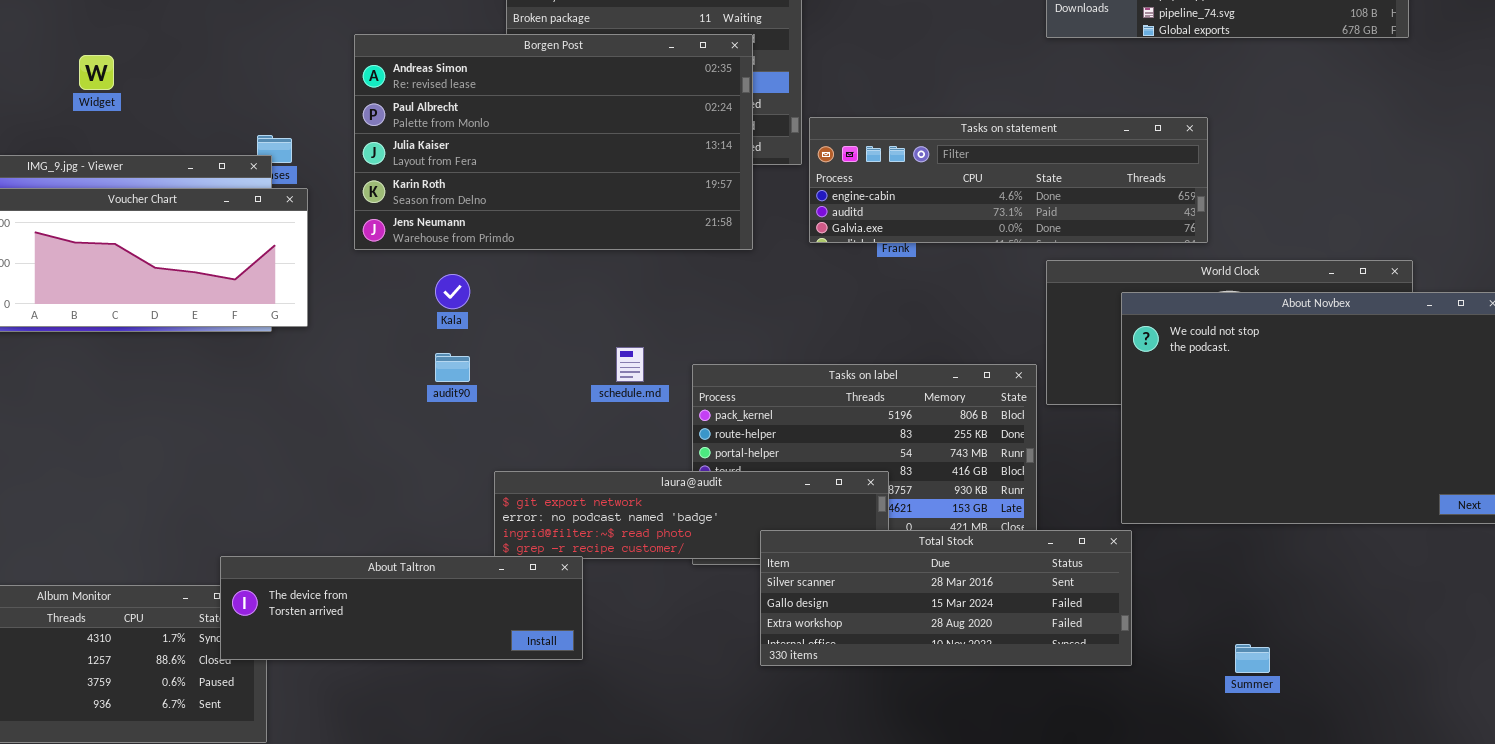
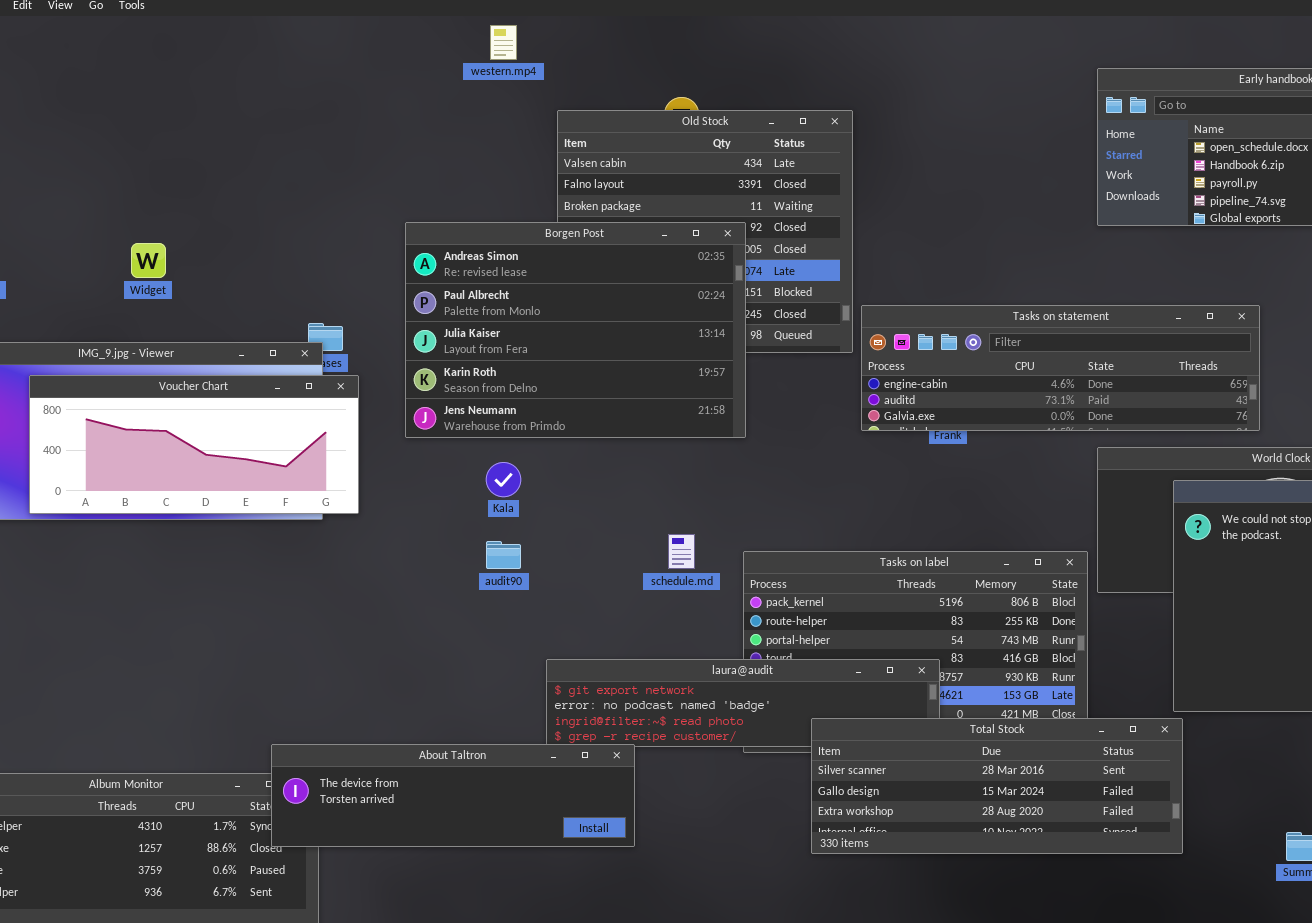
Borgen Post: [354,34,753,250] -> [405,222,746,438], resized

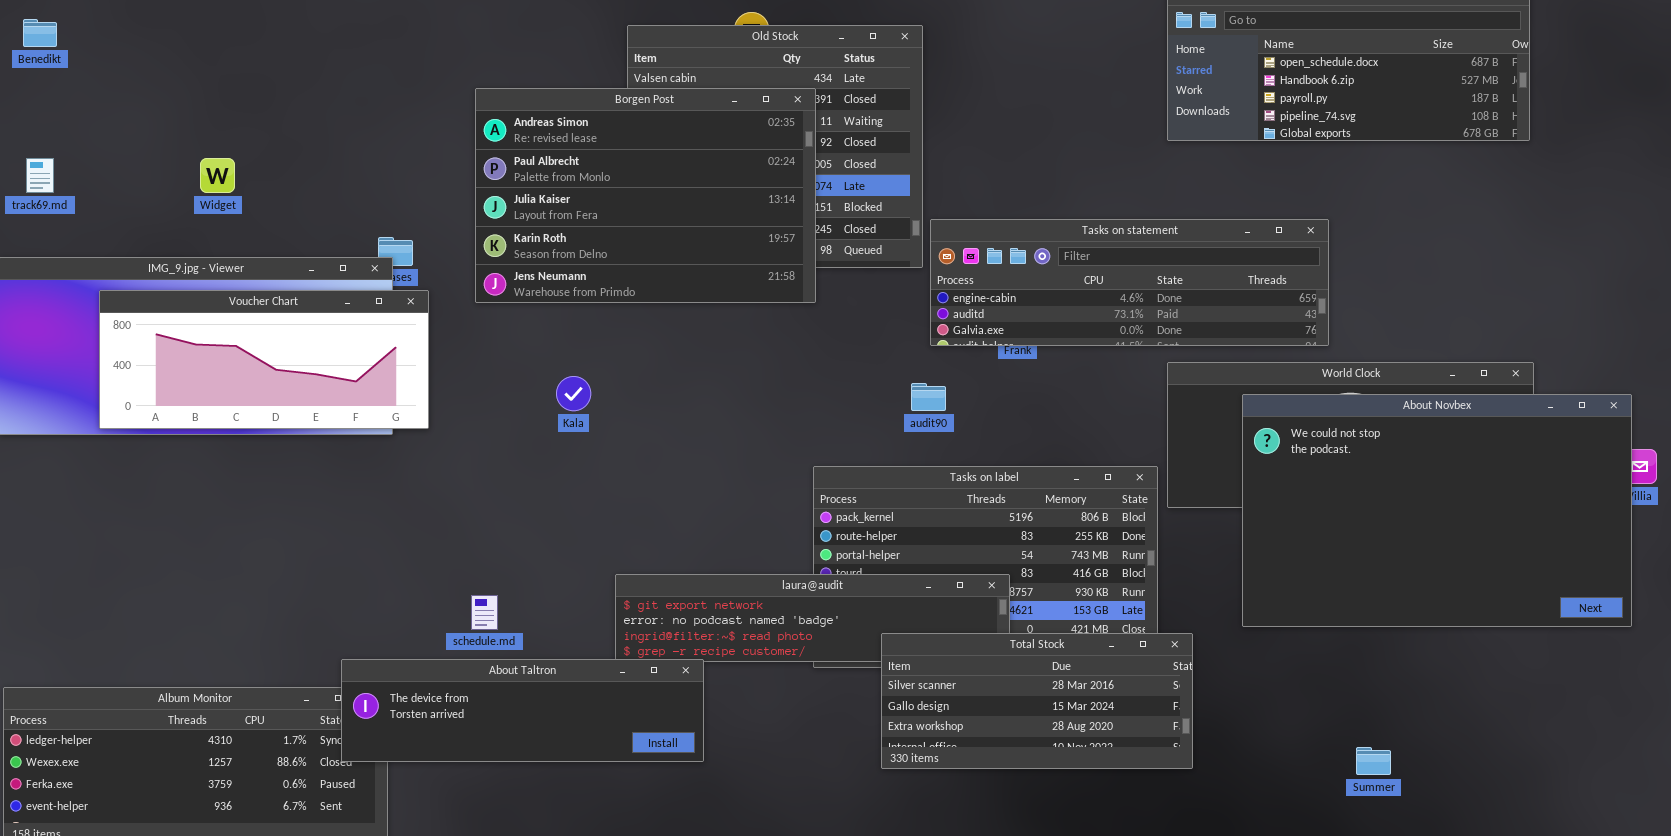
Borgen Post: [405,222,746,438] -> [475,88,816,303], moved
schedule.md: [668,534,695,569] -> [471,595,498,630], moved
audit90: [486,541,521,569] -> [911,383,946,411], moved
Total Stock: [811,718,1183,854] -> [881,633,1193,769], resized

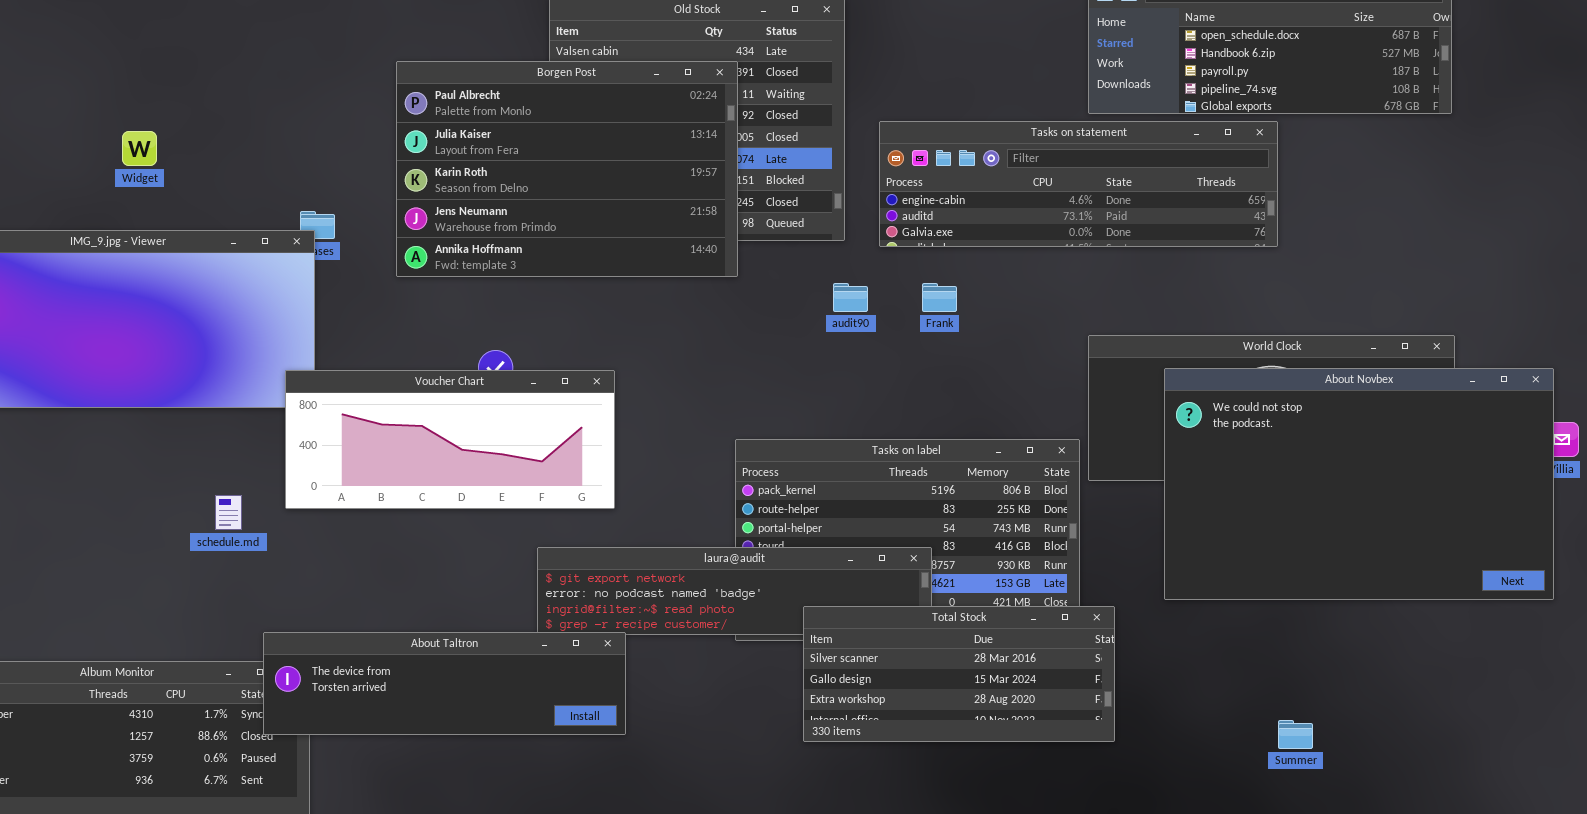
Borgen Post: [475,88,816,303] -> [396,61,738,277], scrolled down 1 row
Tasks on statement: [930,219,1329,346] -> [879,121,1278,247], moved
Voucher Chart: [99,290,429,429] -> [285,370,615,509], moved
audit90: [911,383,946,411] -> [833,283,868,312], moved
schedule.md: [471,595,498,630] -> [215,495,242,530], moved

